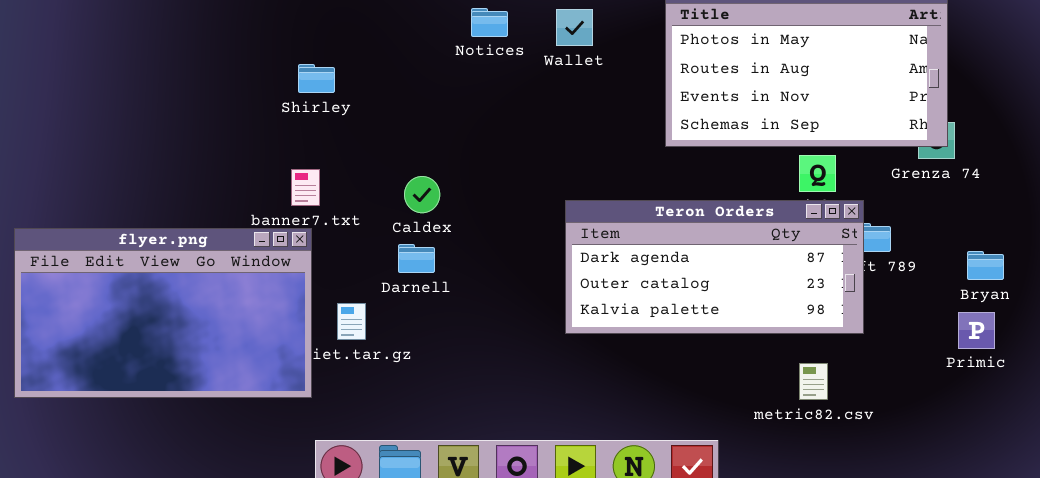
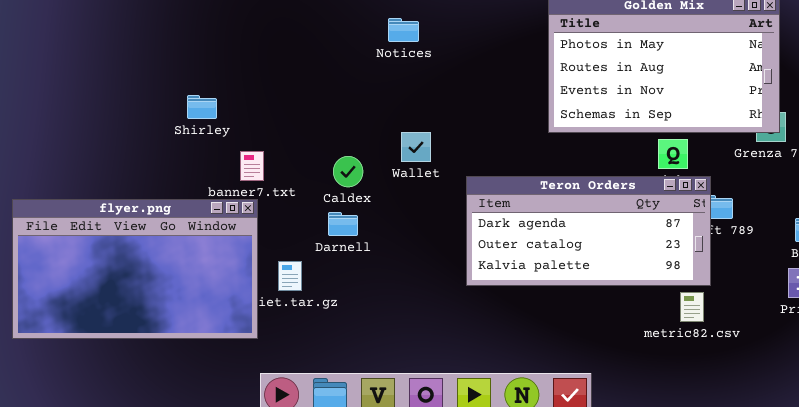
Wallet: [556,9,593,46] -> [401,132,431,162], moved
Shirley: [298,64,335,93] -> [187,95,217,119], moved
metric82.csv: [799,363,828,400] -> [680,292,704,322], moved

